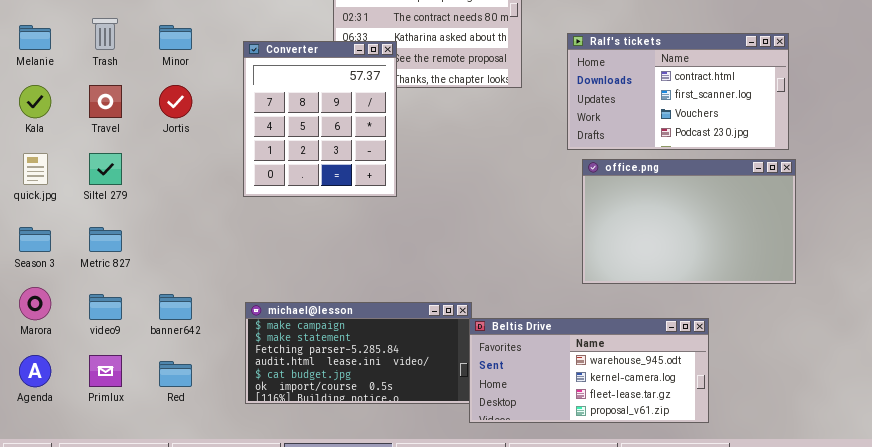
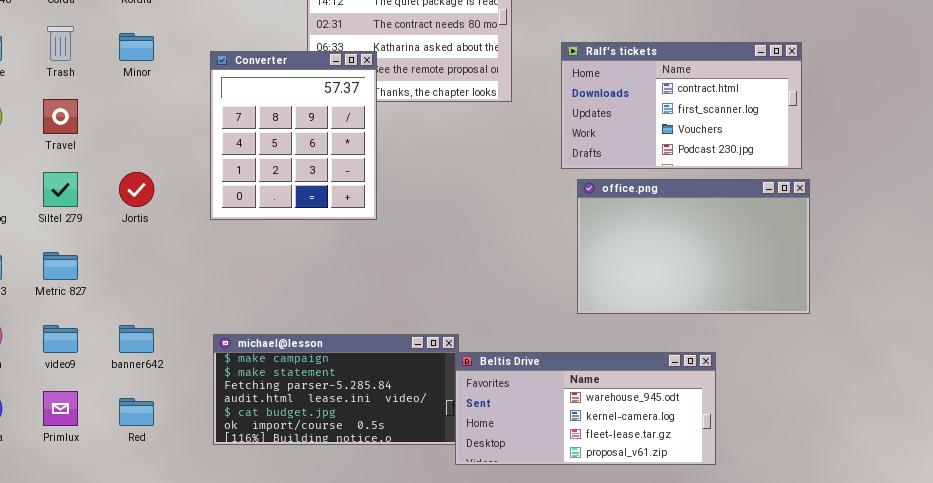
Jortis: [159,85,192,118] -> [119,172,154,207], moved

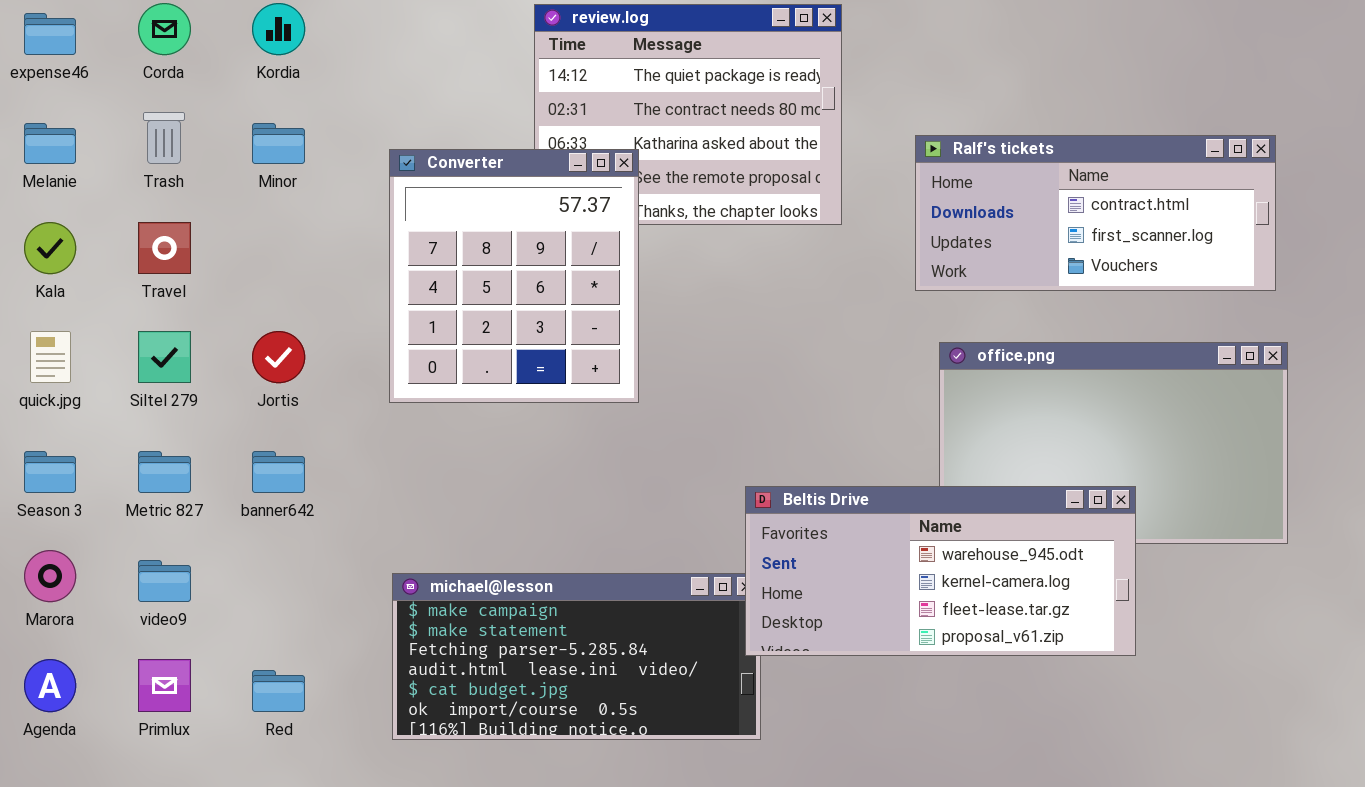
Ralf's tickets: [561,42,802,169] -> [915,135,1276,291], resized
banner642: [119,325,154,353] -> [252,451,305,493], moved
Beltis Drive: [455,352,716,465] -> [745,486,1136,656], moved

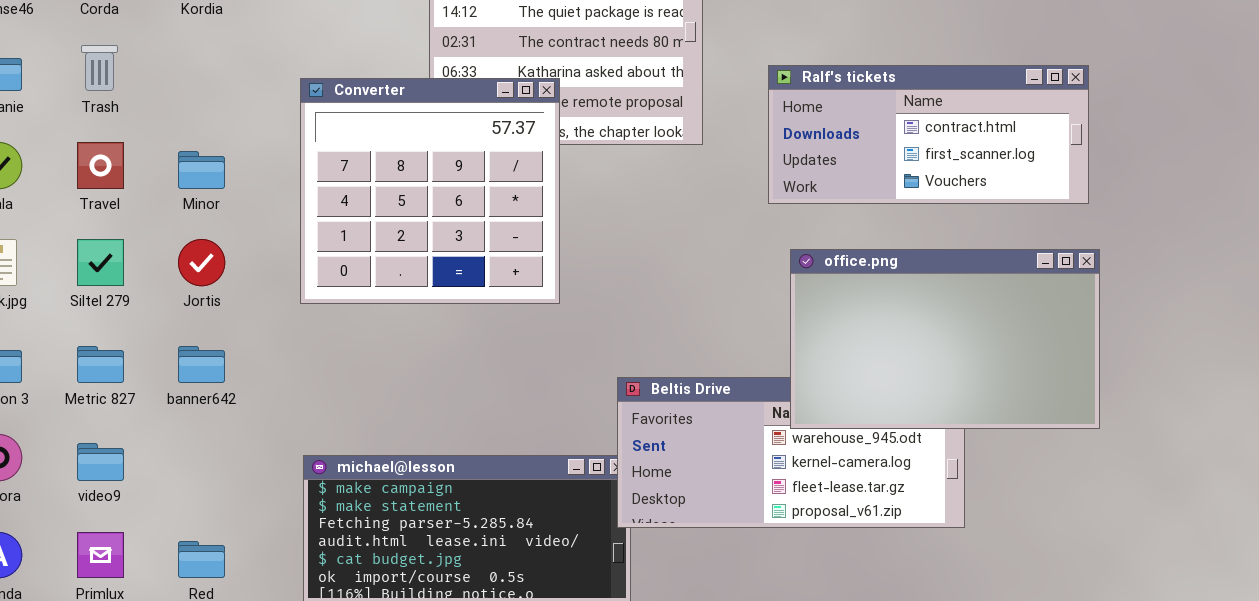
Minor: [252,123,305,164] -> [178,151,225,189], moved
Converter: [389,149,639,403] -> [300,78,560,304], resized
office.png: [939,342,1288,544] -> [790,249,1100,429], raised

